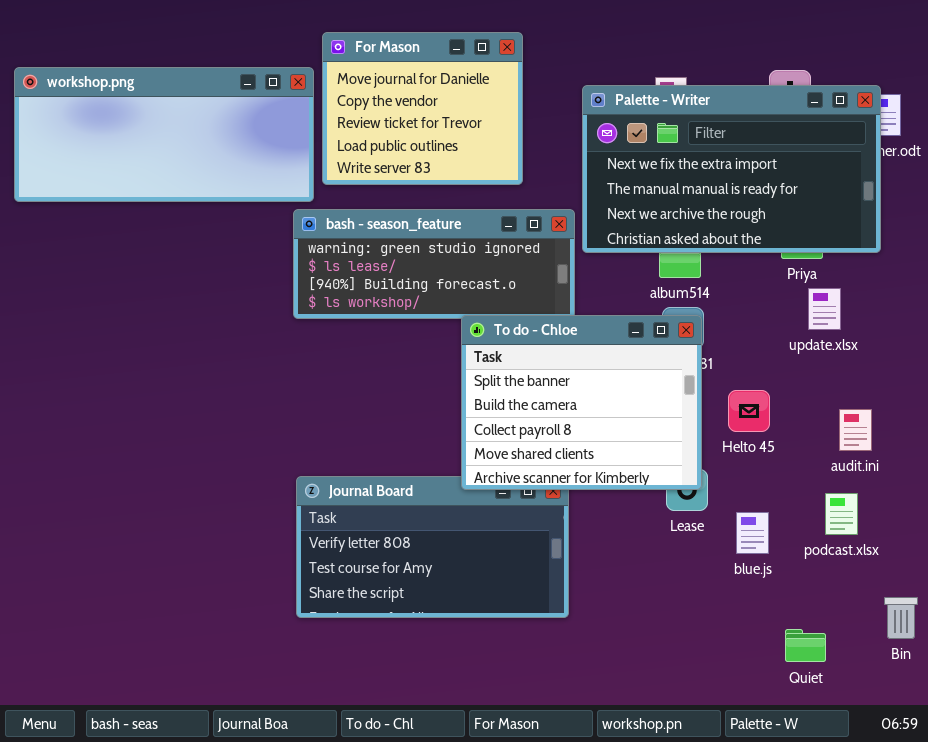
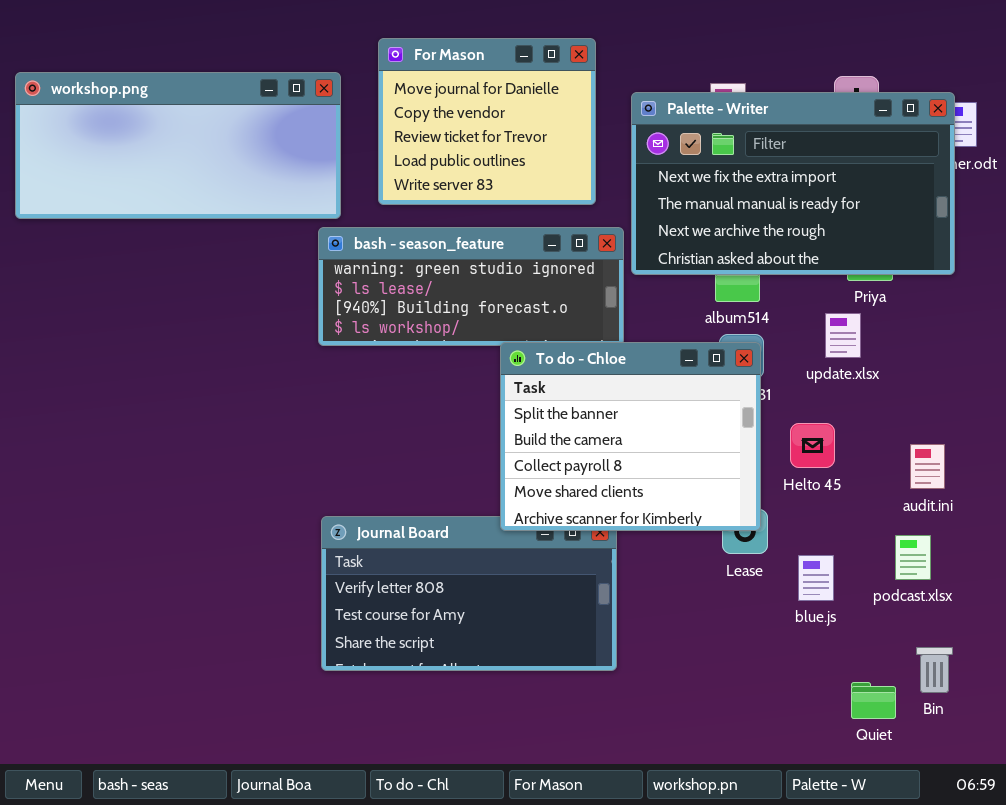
For Mason: [322,32,523,185] -> [378,38,596,205], moved
update.xlsx: [808,288,841,330] -> [825,313,861,358], moved
Bin: [884,597,918,639] -> [916,647,953,693], moved

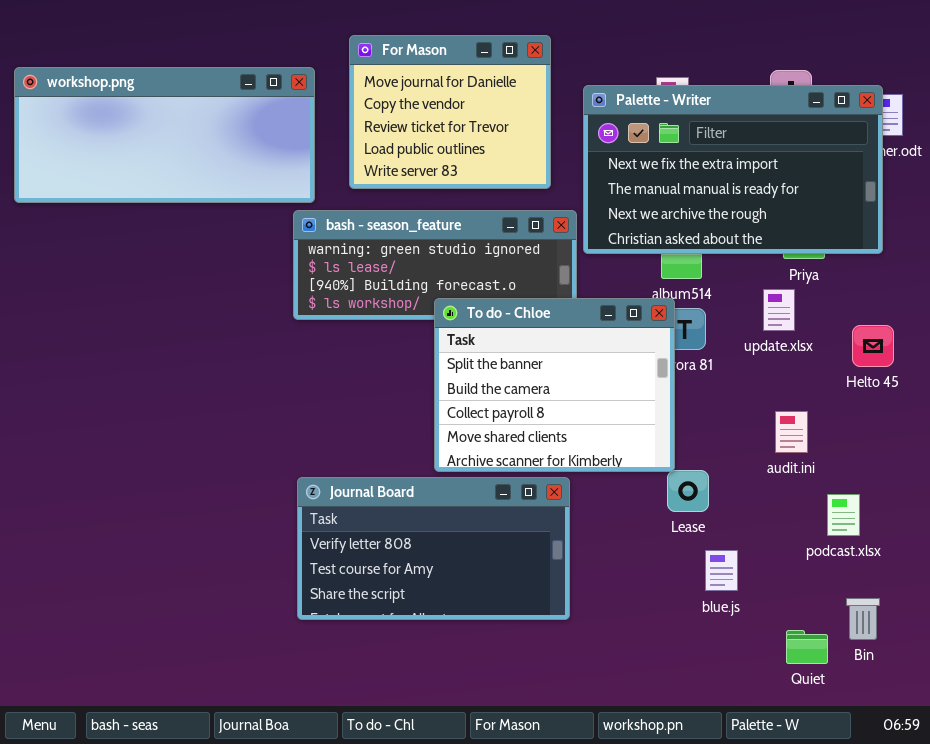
To do - Chloe: [500,342,761,531] -> [434,298,675,472], moved
Helto 45: [790,423,835,468] -> [852,325,894,367], moved
audit.ini: [910,444,945,489] -> [775,411,808,453], moved
blue.js: [798,555,834,601] -> [705,550,738,591], moved

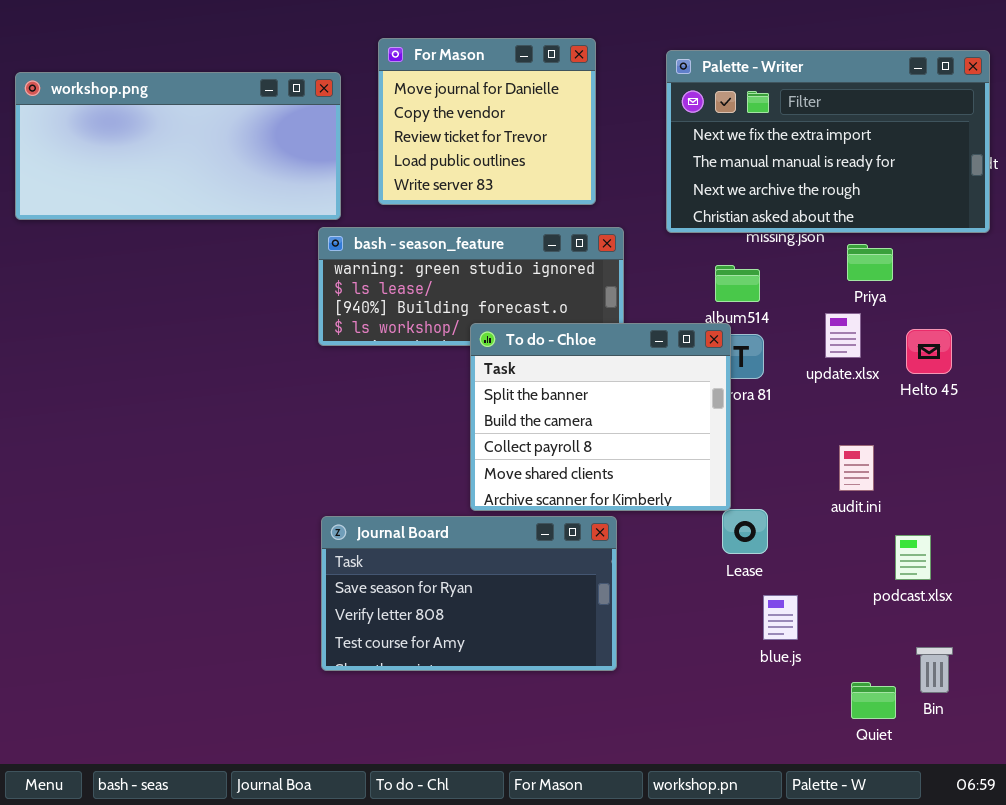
Palette - Writer: [583,85,883,254] -> [666,50,990,233], moved
Helto 45: [852,325,894,367] -> [906,329,952,374], moved
Journal Board: [297,477,570,620] -> [321,516,617,671], scrolled up 1 row

